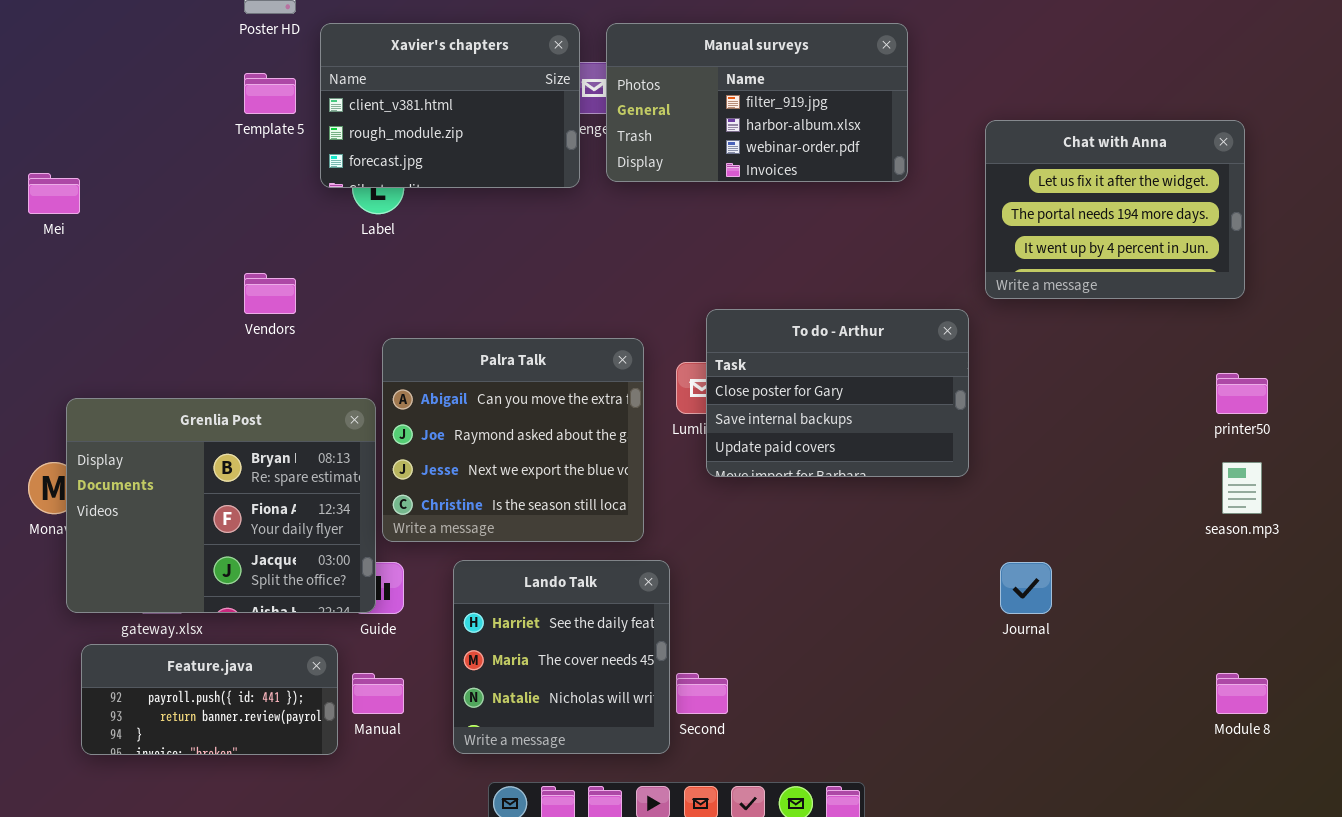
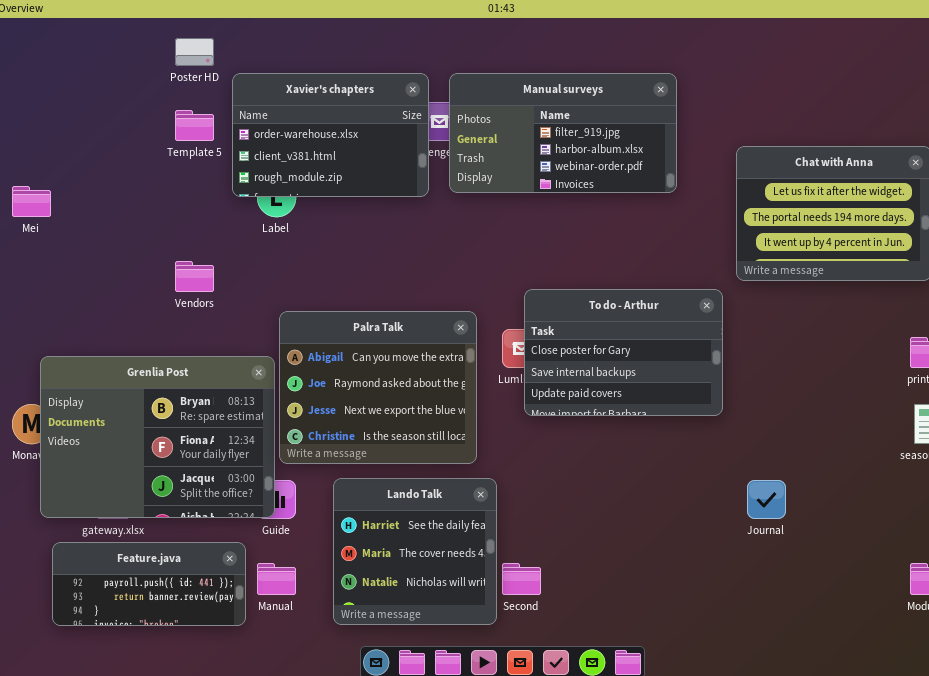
Xavier's chapters: [320,23,580,188] -> [232,73,429,197], scrolled up 1 row

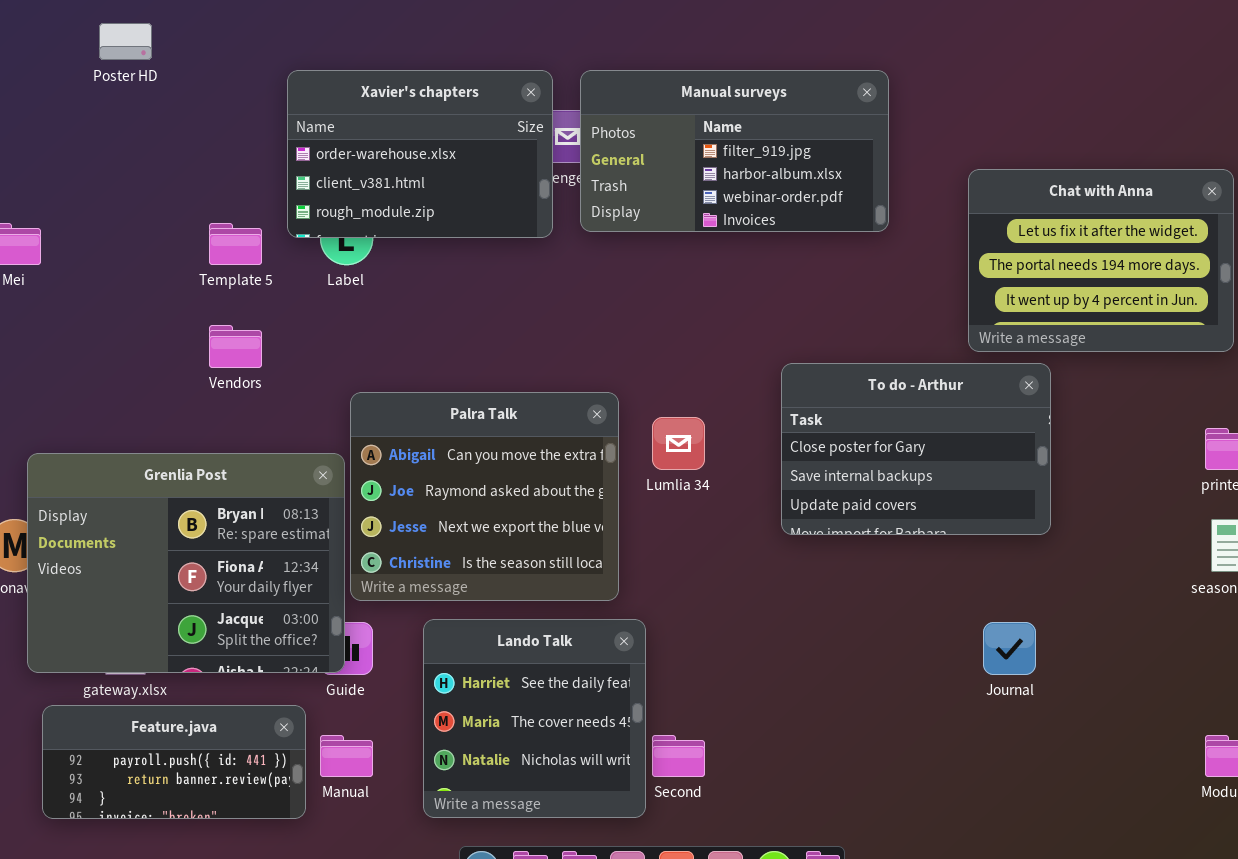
Poster HD: [175,38,214,66] -> [99,23,152,60], moved
Template 5: [175,110,214,141] -> [209,223,262,265], moved
To do - Arthur: [524,289,723,416] -> [781,363,1051,535], moved

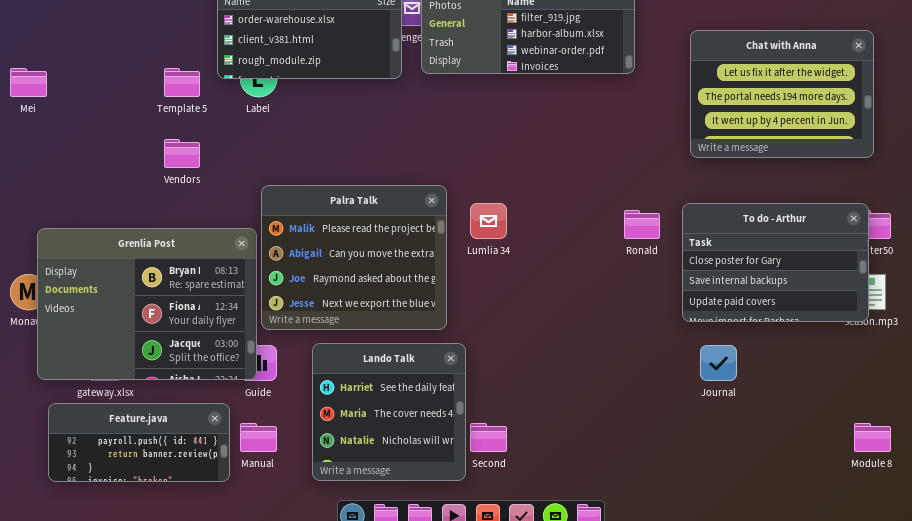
To do - Arthur: [781,363,1051,535] -> [682,203,869,322], moved
Palra Talk: [350,392,619,601] -> [261,185,447,330], scrolled up 1 row

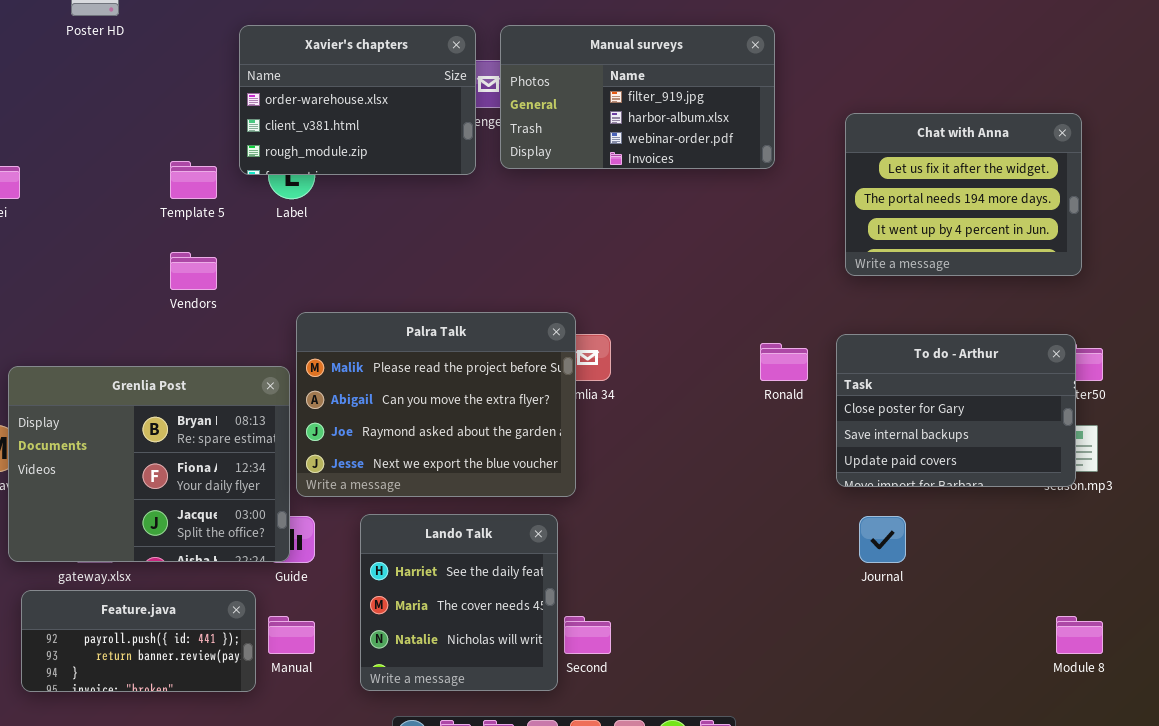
Palra Talk: [261,185,447,330] -> [296,312,576,497], resized

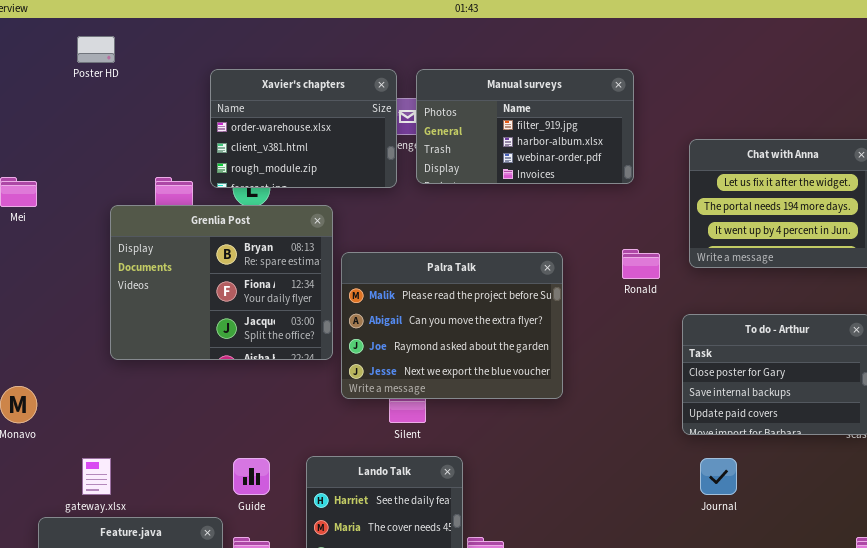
Palra Talk: [296,312,576,497] -> [341,252,563,399], moved
Ronald: [760,343,808,381] -> [622,249,660,279], moved
Grenlia Post: [8,366,290,562] -> [110,205,333,360], moved

